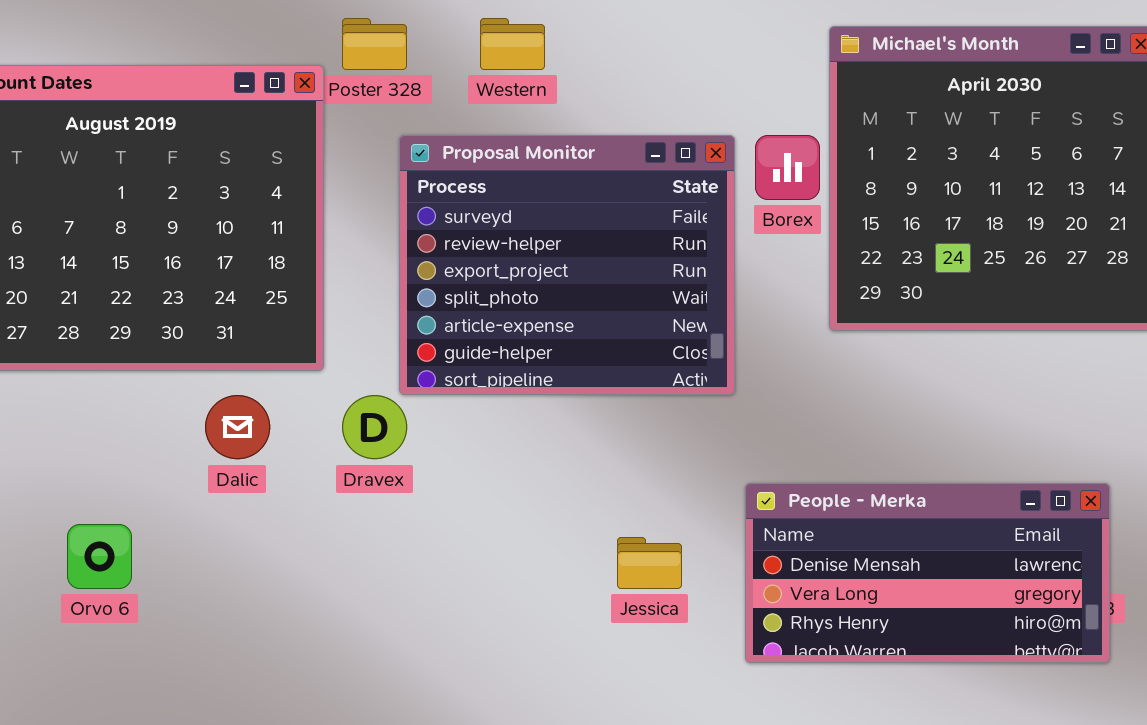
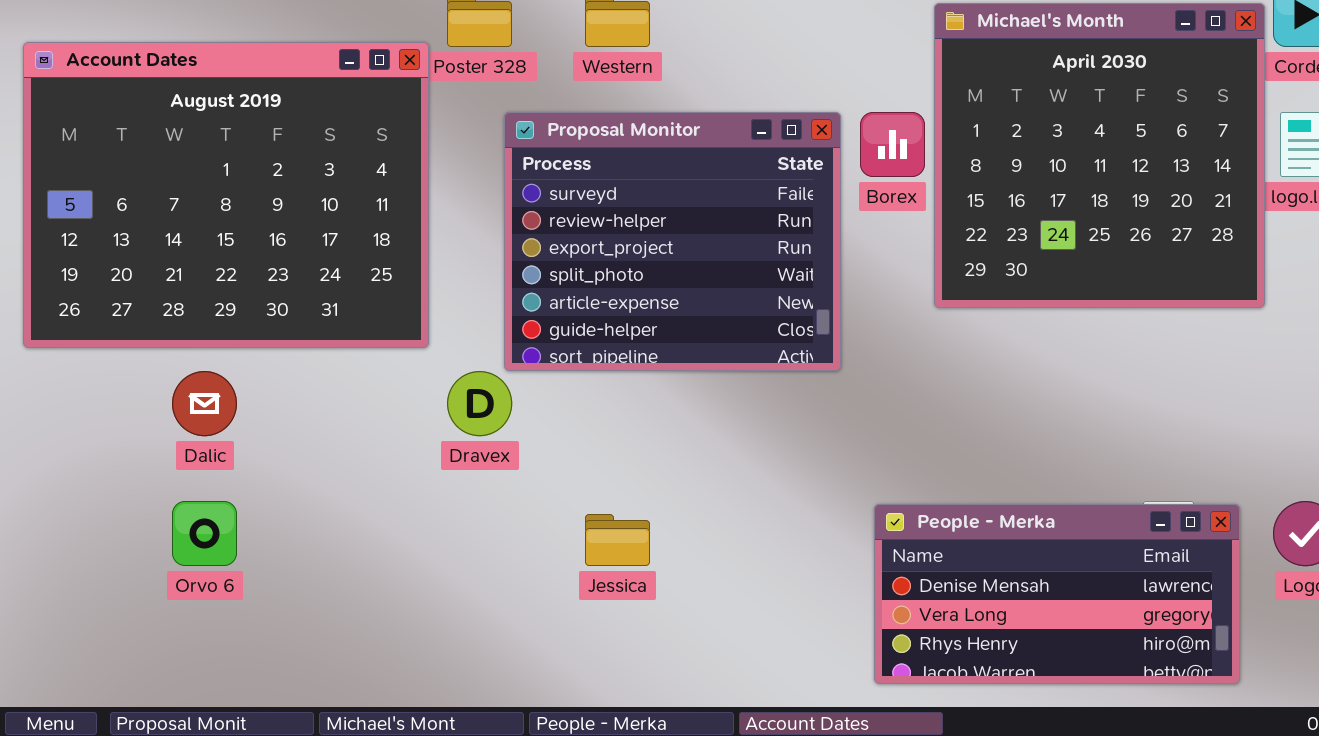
Dalic: [205,395,270,459] -> [172,371,237,436], moved
People - Merka: [745,483,1110,663] -> [874,504,1240,684], moved
Jessica: [617,537,682,589] -> [585,514,650,566], moved

